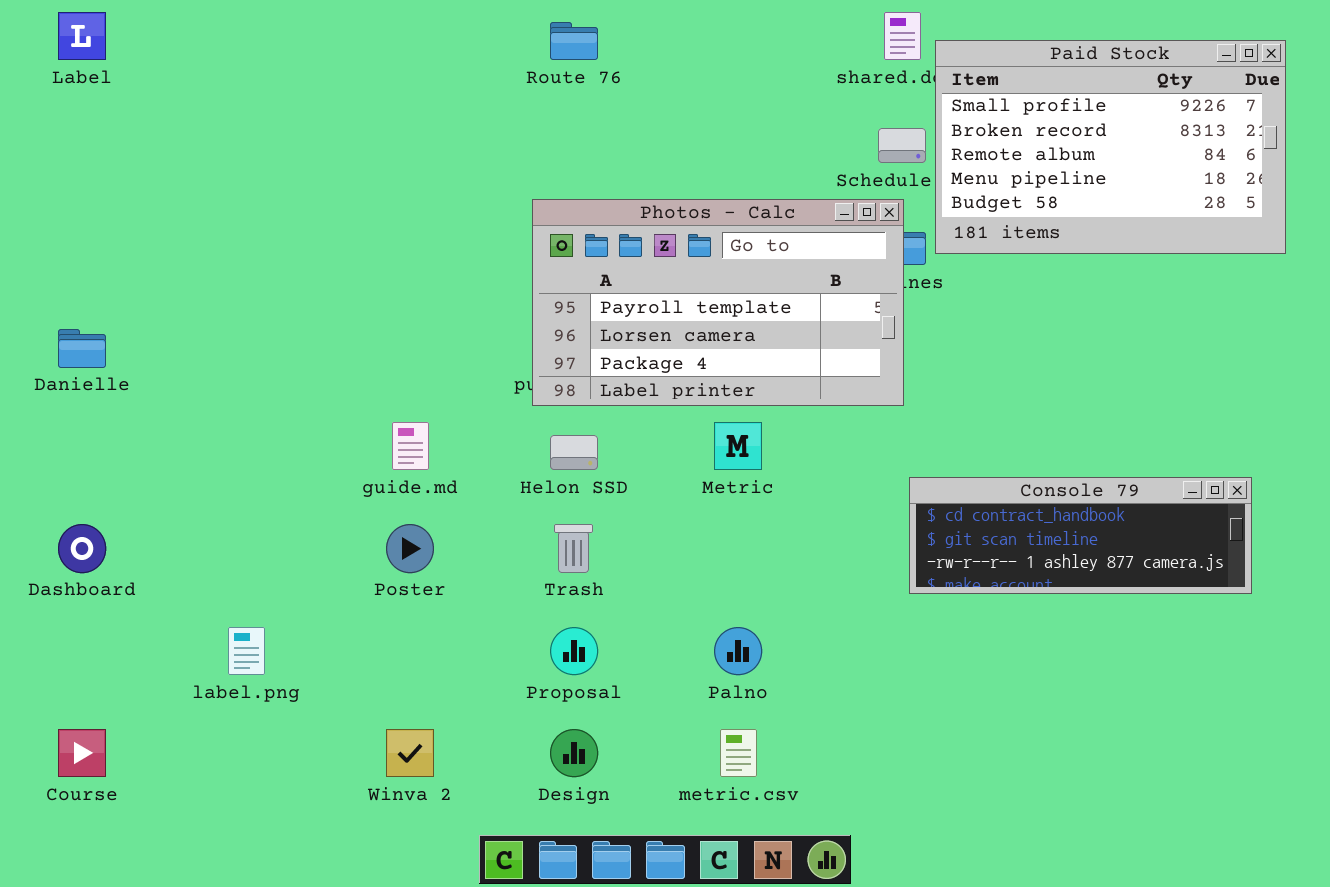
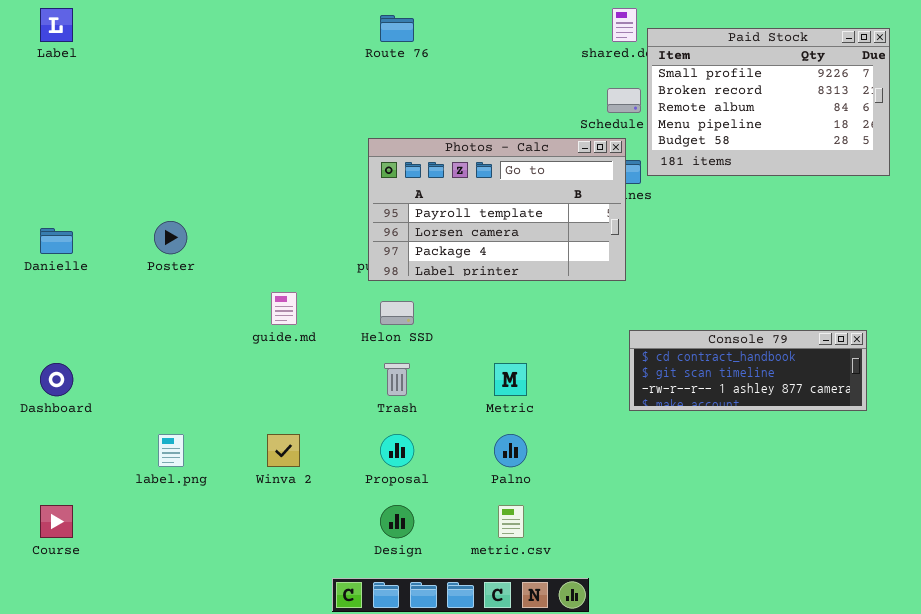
Metric: [714,422,762,470] -> [494,363,527,396], moved
Poster: [386,524,434,573] -> [154,221,187,254], moved
Winva 2: [386,729,434,777] -> [267,434,300,467], moved

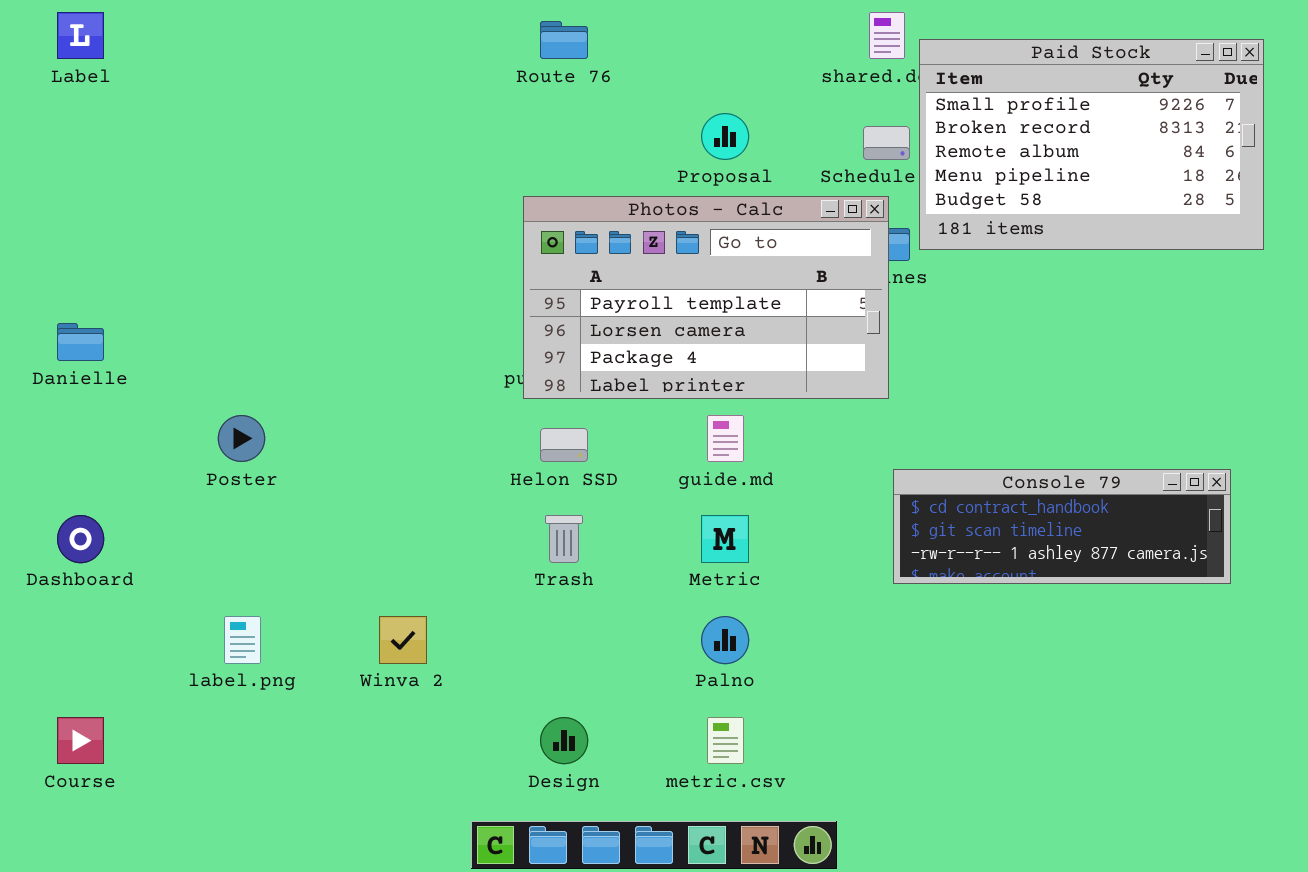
Poster: [154,221,187,254] -> [218,415,265,462], moved
guide.md: [271,292,297,325] -> [707,415,744,462], moved
Proposal: [380,434,414,467] -> [701,113,749,160], moved

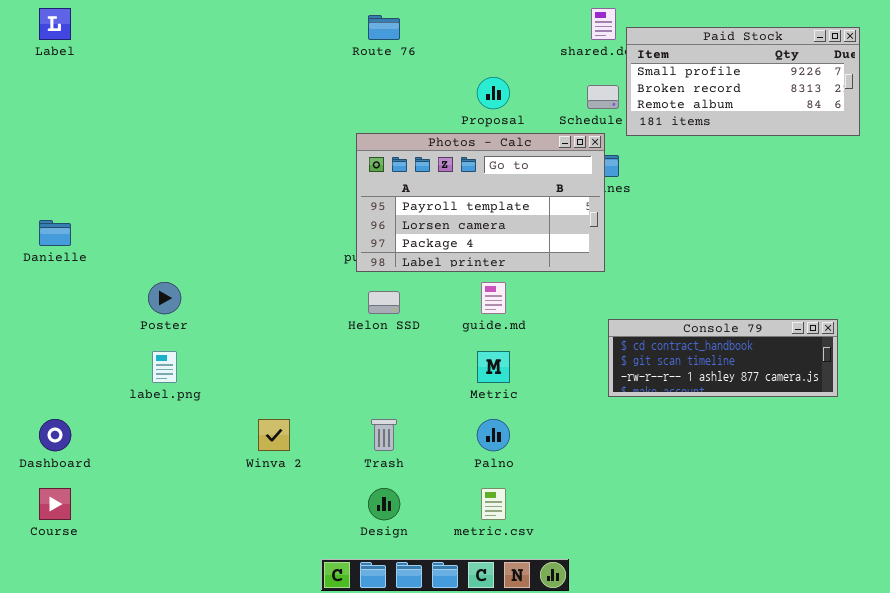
Paid Stock: [919,39,1264,250] -> [626,27,860,136], resized
Dashboard: [57,515,104,563] -> [39,419,71,451], moved
Trash: [545,515,583,563] -> [371,419,397,451], moved
label.png: [224,616,261,664] -> [152,351,177,383], moved

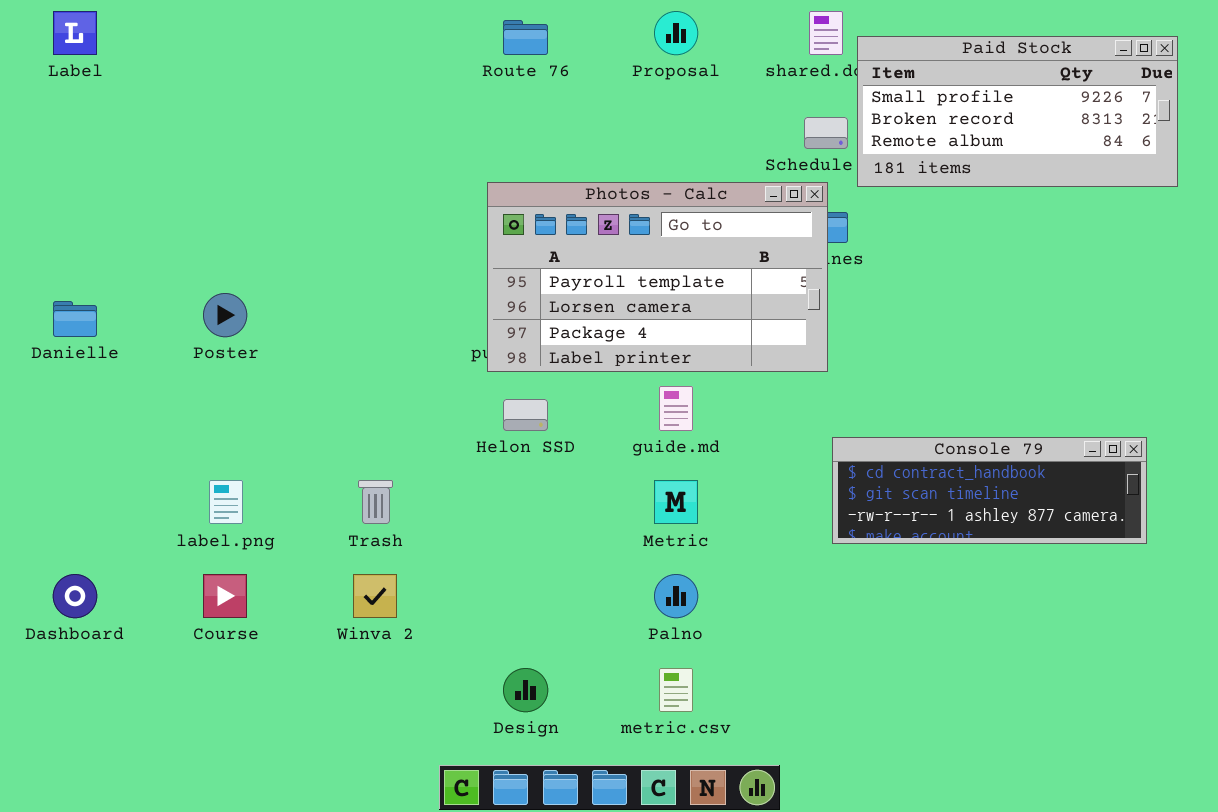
Proposal: [477,77,510,109] -> [654,11,698,55], moved
Poster: [148,282,181,314] -> [203,293,247,337], moved
Trash: [371,419,397,451] -> [358,480,393,524], moved
Course: [39,488,71,520] -> [203,574,247,618], moved

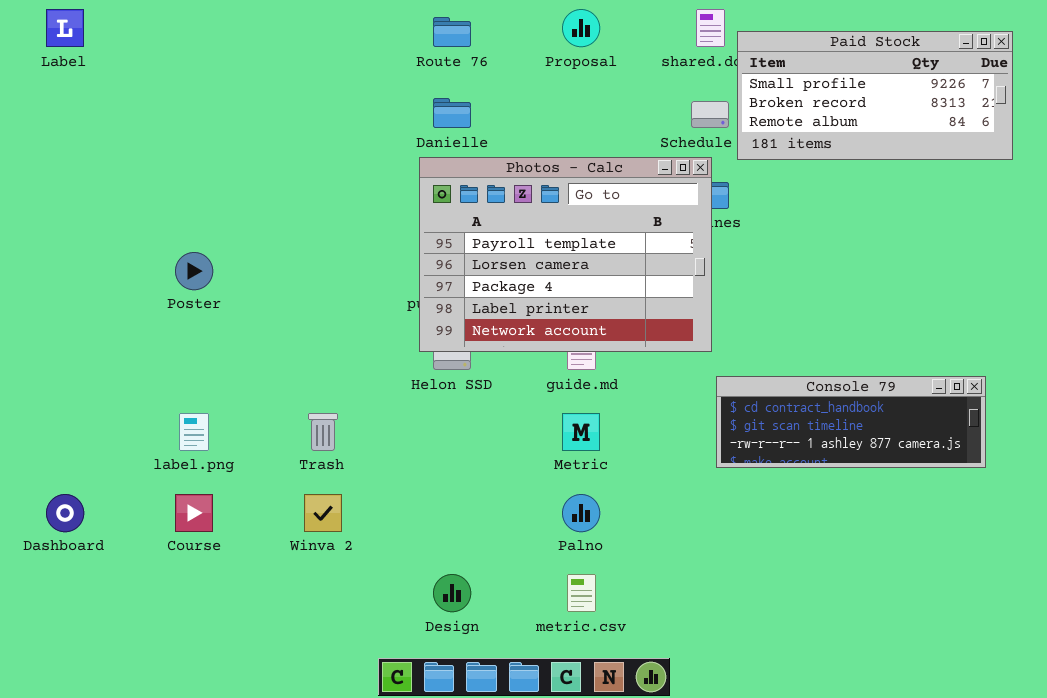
Photos - Calc: [487,182,828,372] -> [419,157,712,352], resized
Danielle: [53,301,97,337] -> [433,98,471,128], moved

